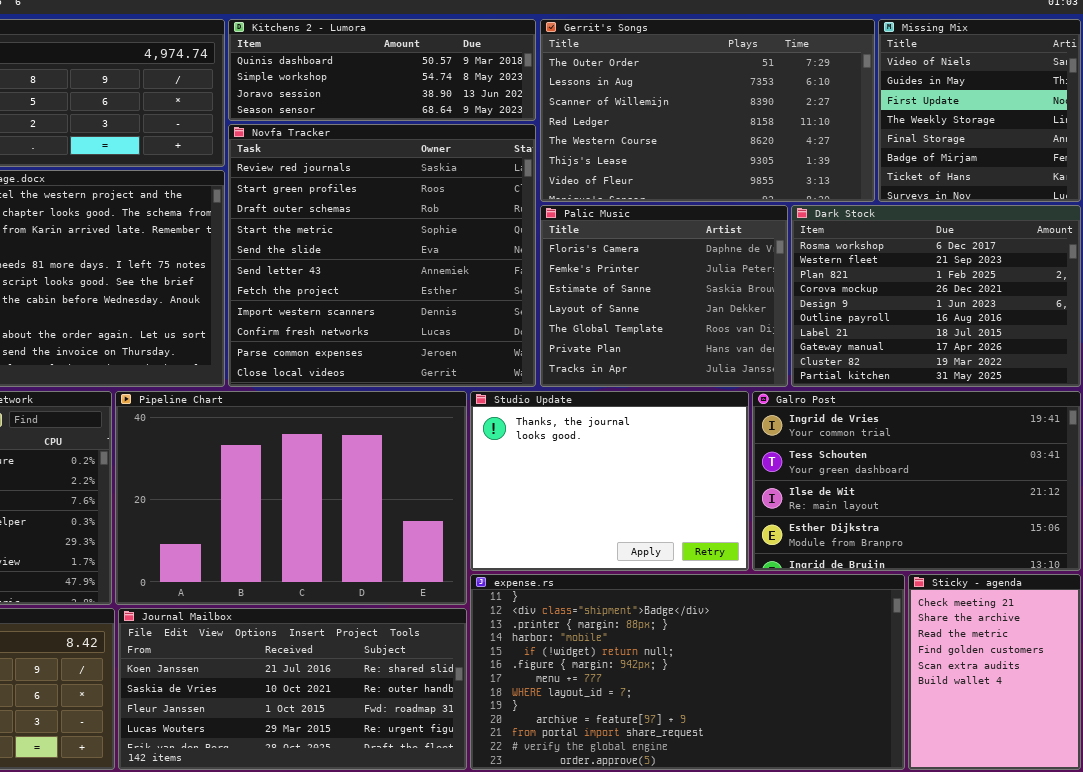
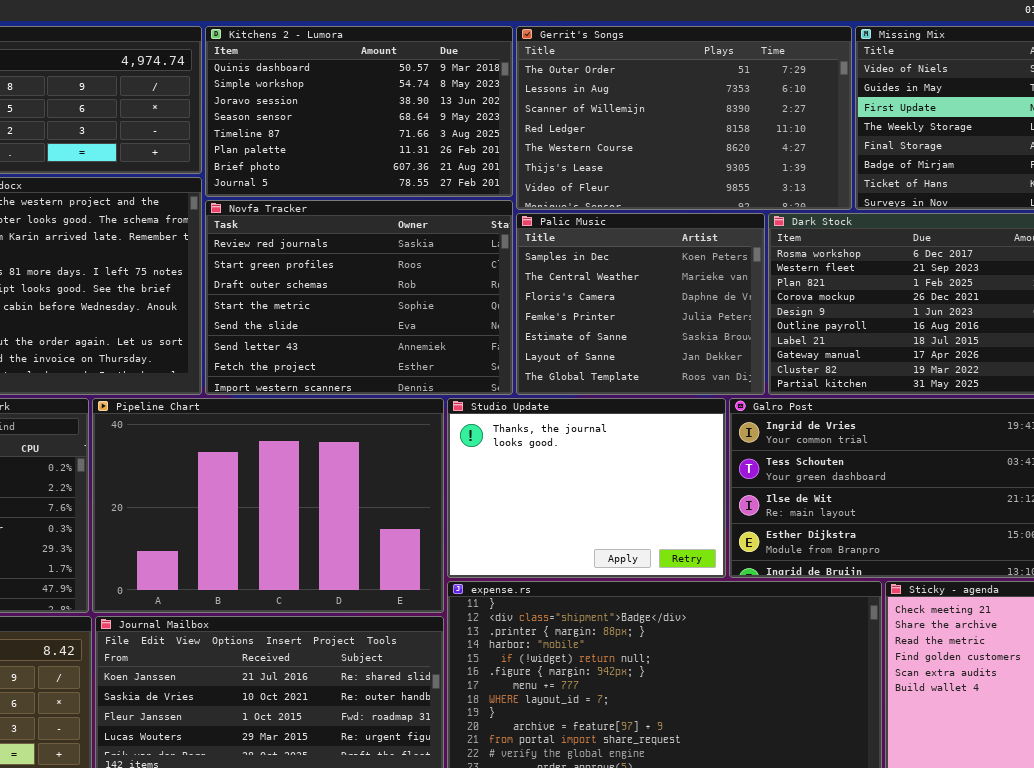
Kitchens 2 - Lumora: [228,19,536,121] -> [205,26,513,197], resized
Novfa Tracker: [228,124,536,387] -> [205,200,513,395], resized
Palic Music: [540,205,788,387] -> [516,213,765,395], scrolled up 2 rows

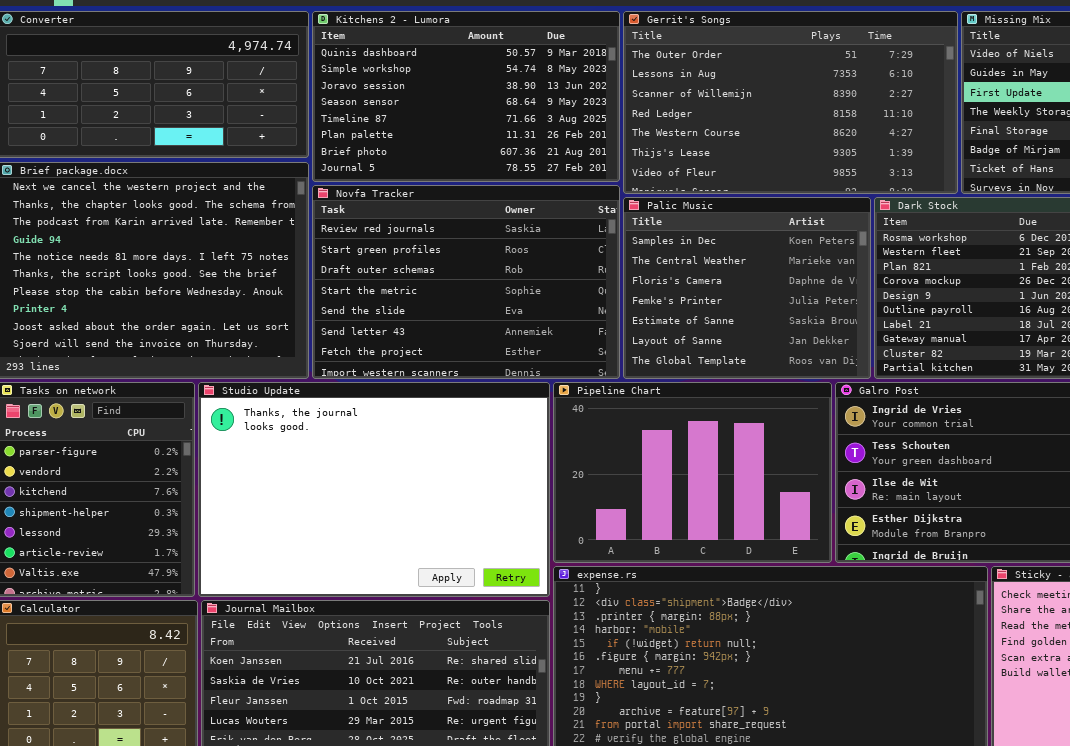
Pipeline Chart: [92,398,444,613] -> [553,382,832,563], moved, resized
Studio Update: [447,398,726,578] -> [198,382,550,597], moved, resized

